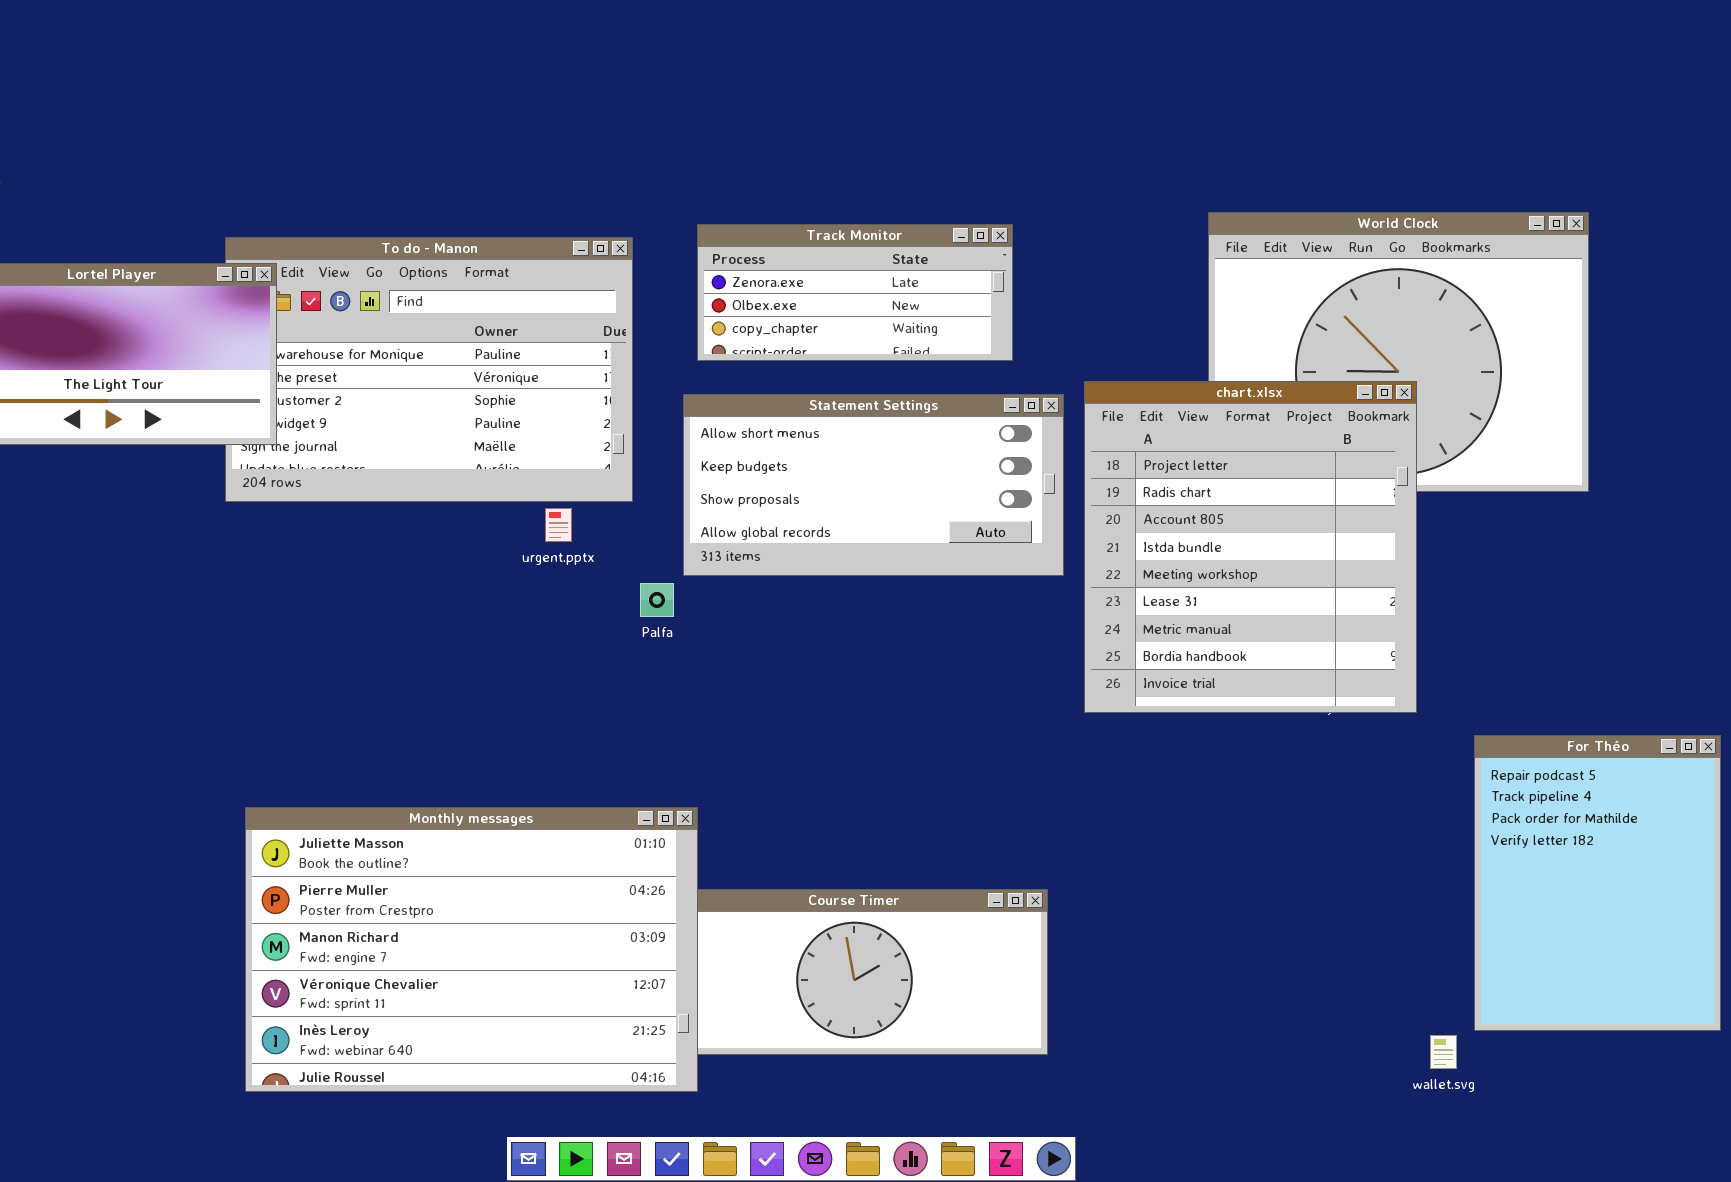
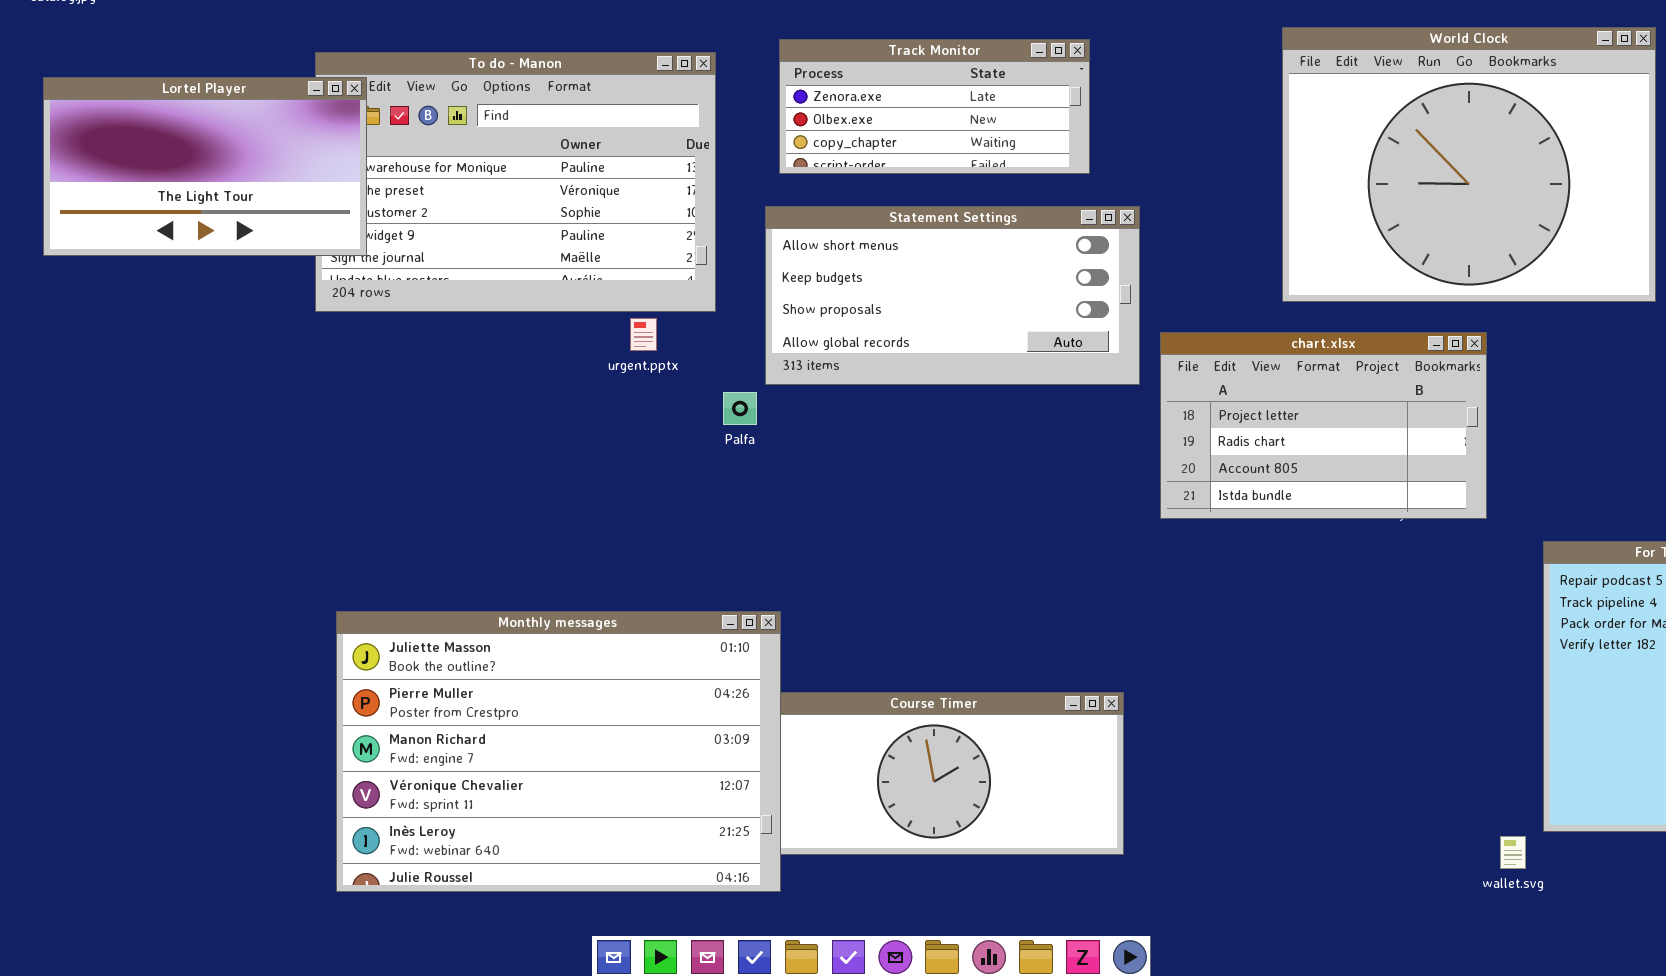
chart.xlsx: [1084,381,1417,713] -> [1160,332,1487,519], resized

